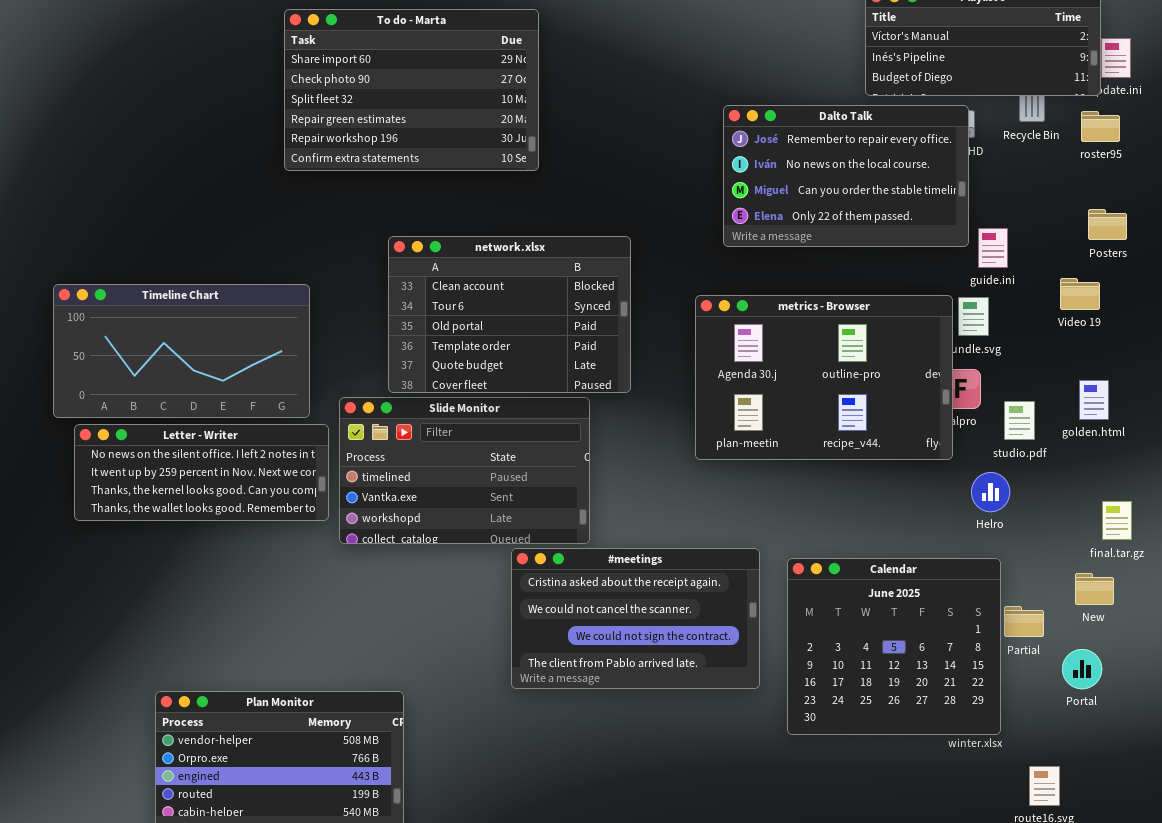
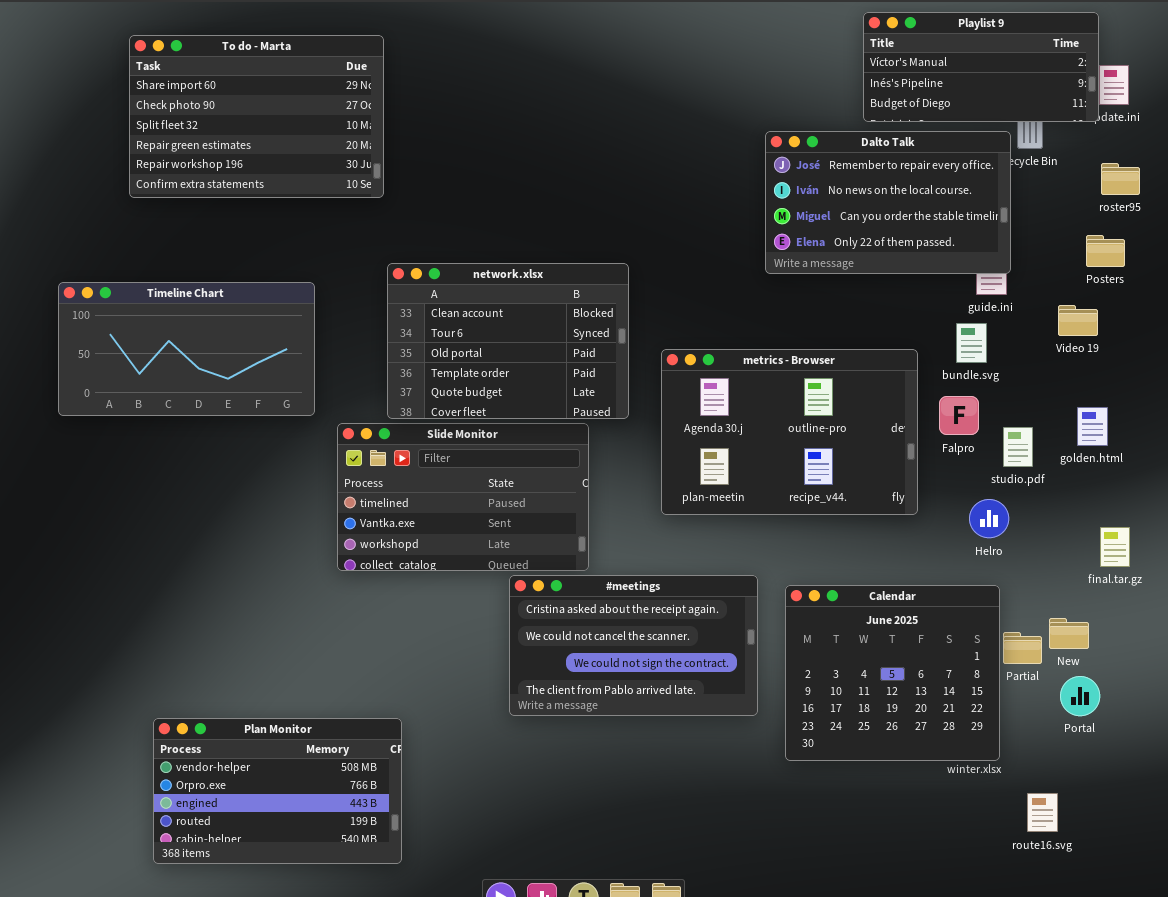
To do - Marta: [284,9,539,171] -> [129,35,384,198], moved
Dalto Talk: [723,105,969,247] -> [765,131,1011,274], moved
roster95: [1081,111,1120,142] -> [1101,163,1140,195], moved
Timeline Chart: [53,284,310,418] -> [58,282,315,416], moved
metrics - Browser: [695,295,953,460] -> [661,349,918,515], moved
Letter - Writer: [74,424,329,521] -> none, closed
New: [1075,573,1114,605] -> [1049,618,1089,649], moved

